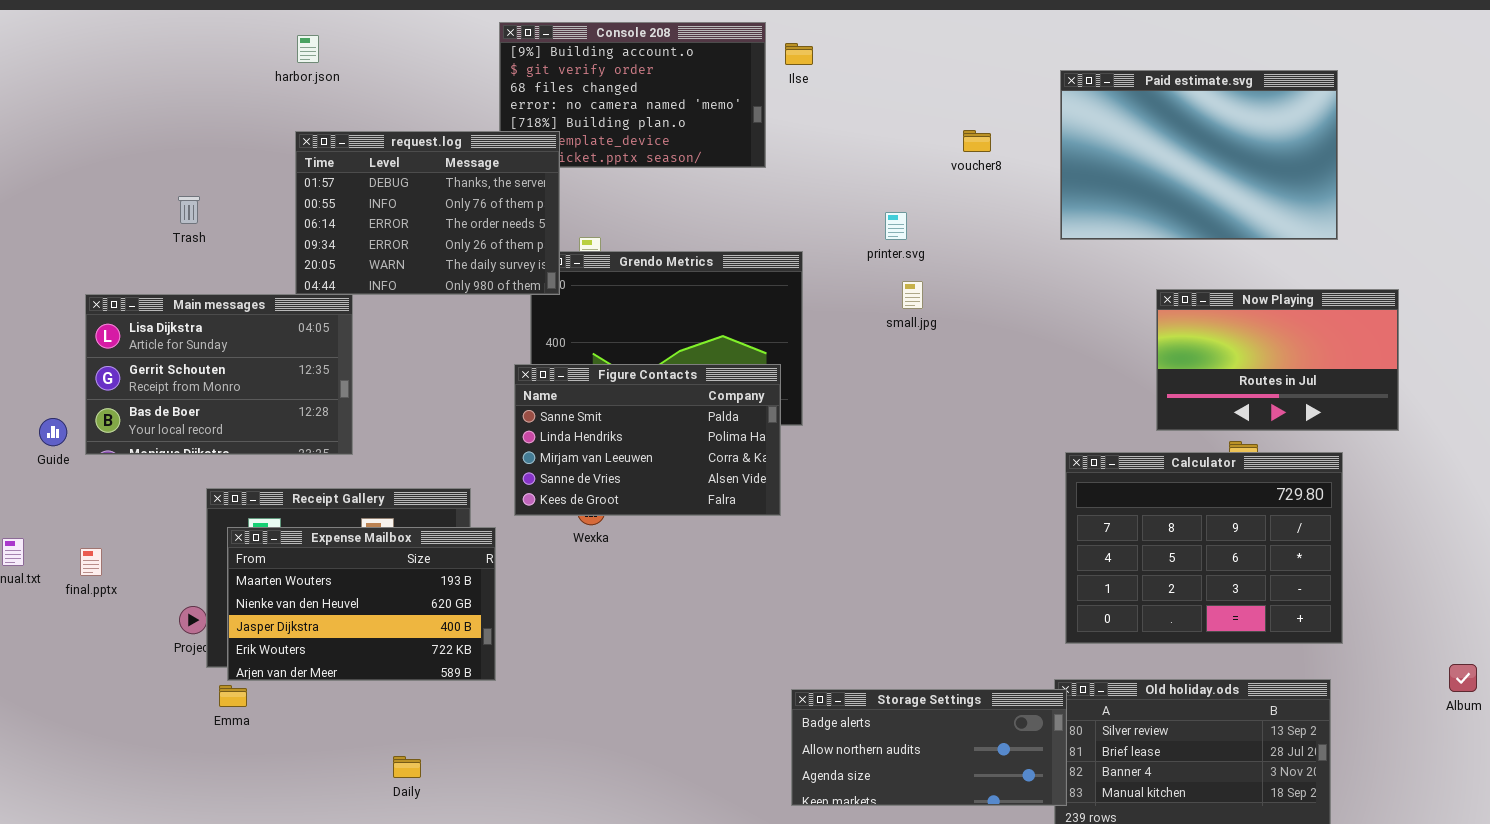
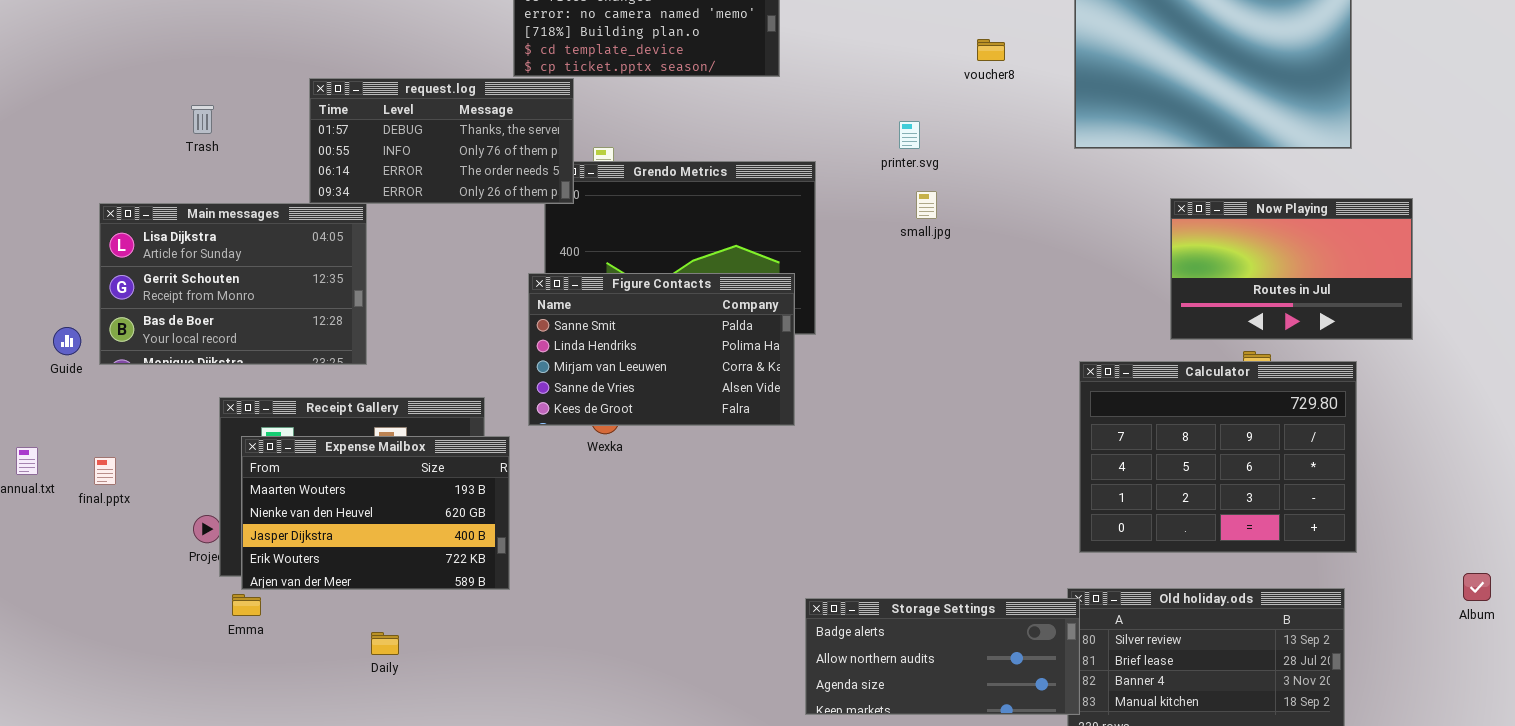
request.log: [295,131,560,295] -> [309,78,574,204], resized
Daily: [393,756,421,778] -> [371,632,399,655], moved

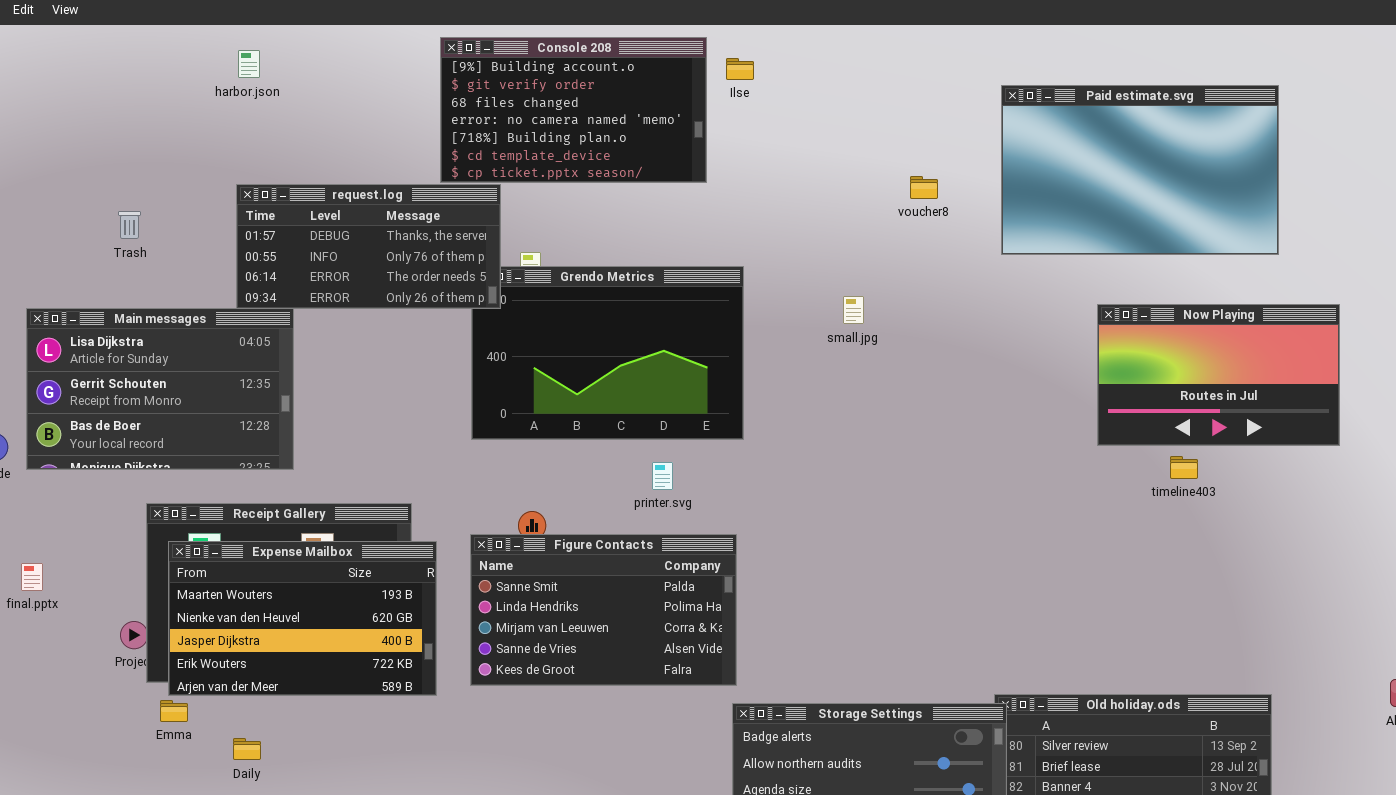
voucher8: [977,39,1005,61] -> [910,176,938,199], moved
printer.svg: [899,121,920,149] -> [652,462,673,490], moved
Figure Contacts: [528,273,795,426] -> [470,534,737,686], moved
Calculator: [1079,361,1357,553] -> none, closed
Daily: [371,632,399,655] -> [233,738,261,760], moved

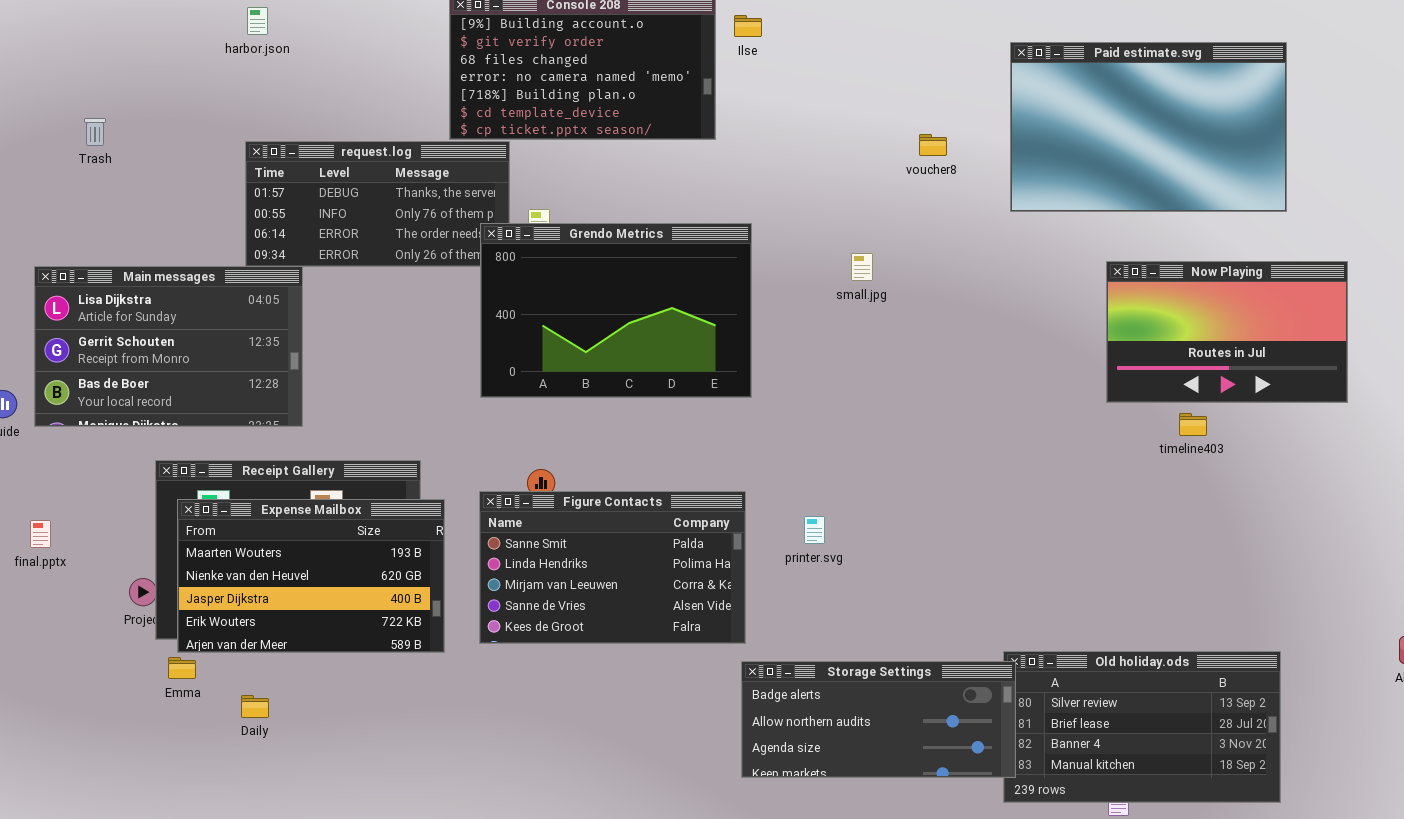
Trash: [118,211,141,239] -> [84,118,106,146], moved
Grendo Metrics: [471,266,744,440] -> [480,223,752,398], raised
printer.svg: [652,462,673,490] -> [804,516,825,544], moved

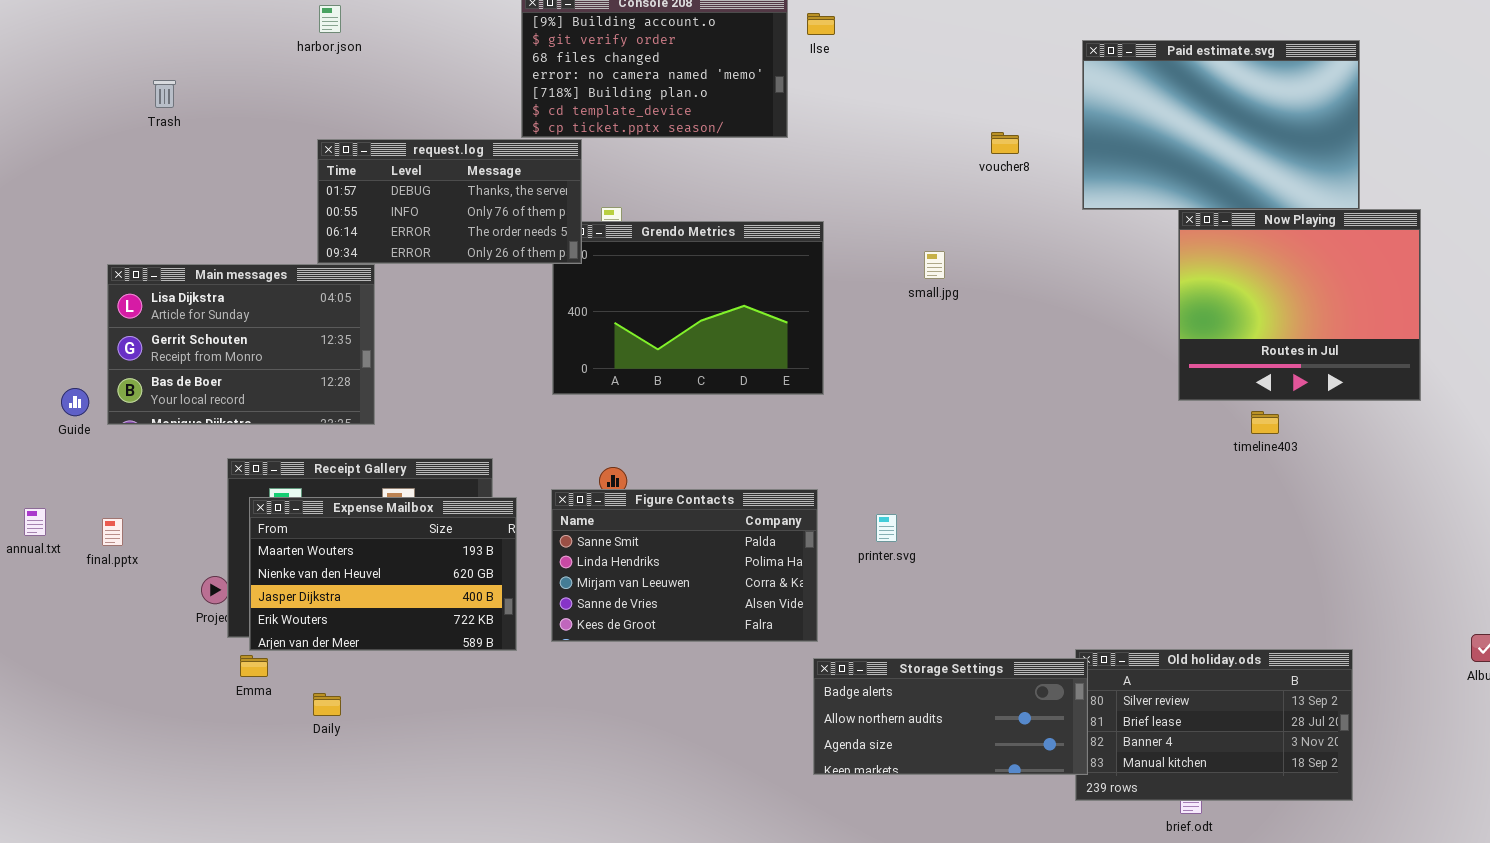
Trash: [84,118,106,146] -> [153,80,176,108], moved
request.log: [245,141,510,267] -> [317,139,582,264], raised
Now Playing: [1106,261,1348,403] -> [1178,209,1421,401], resized

